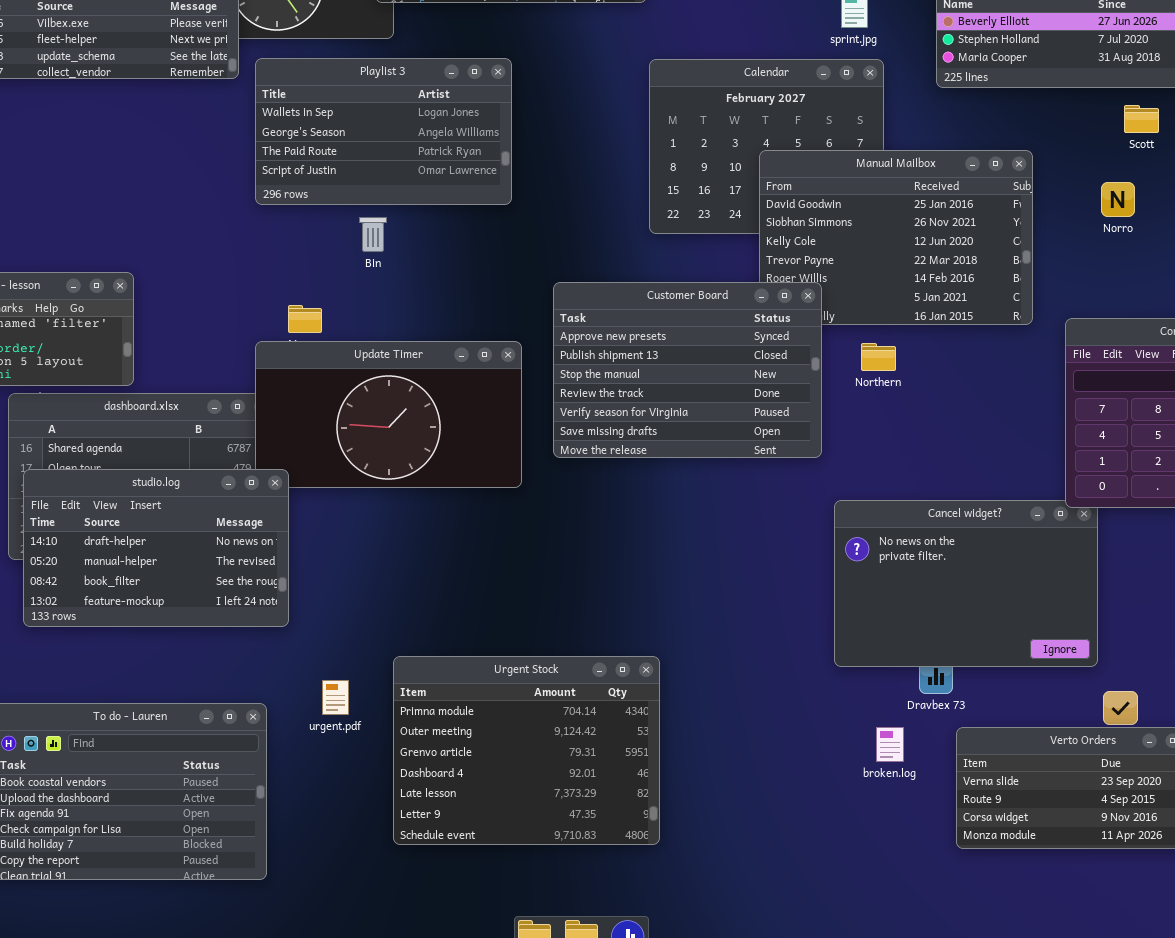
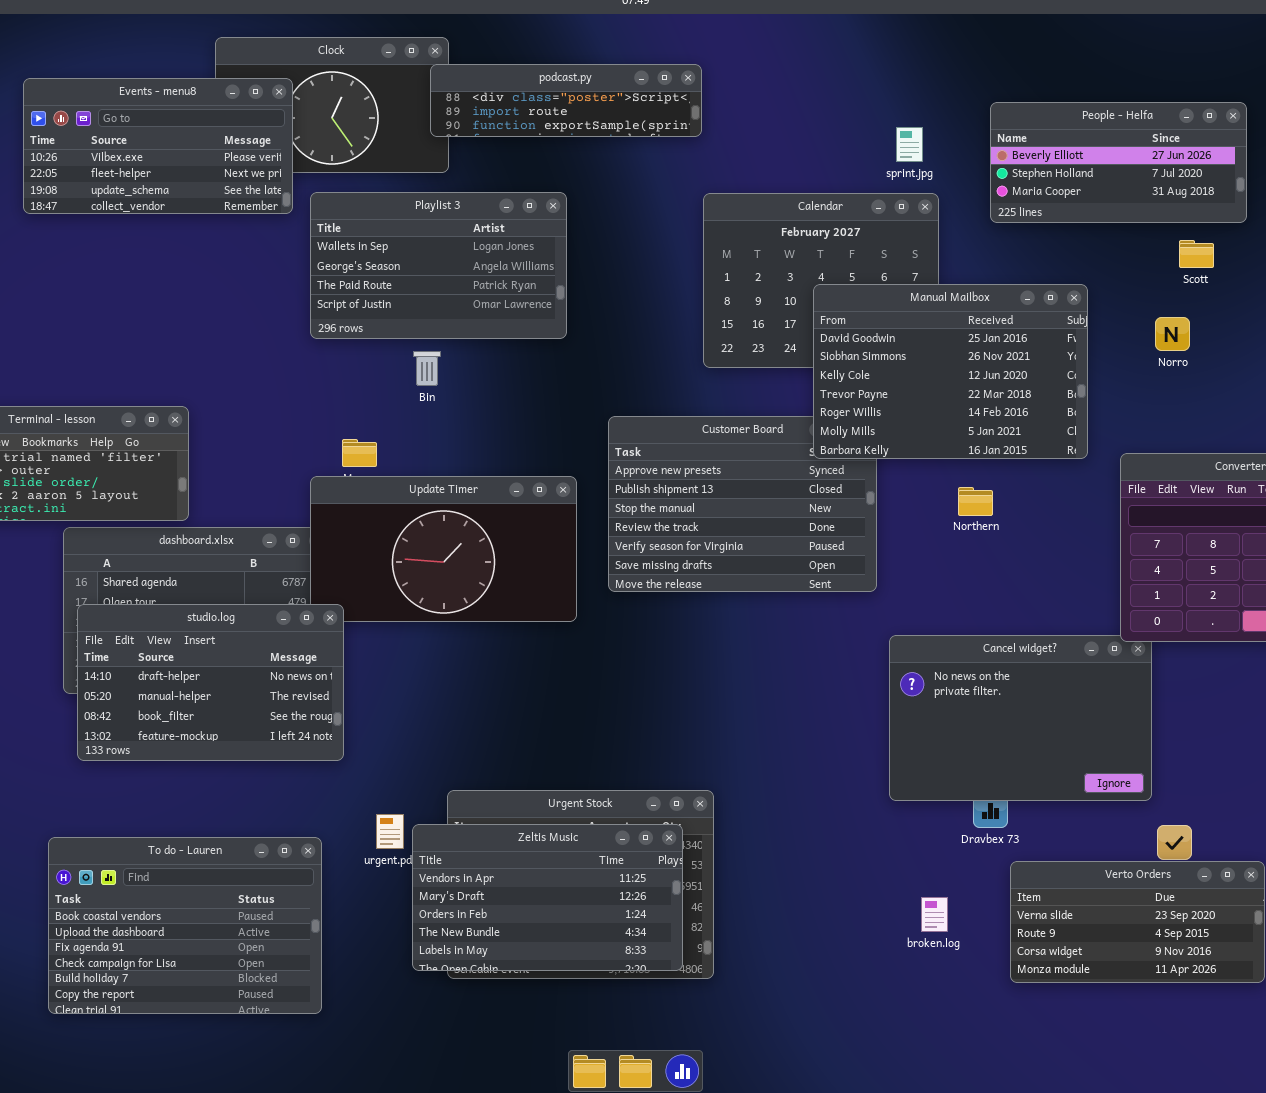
Manual Mailbox: [759,150,1033,325] -> [813,284,1088,459], raised
Northern: [861,343,896,371] -> [958,487,993,516], moved
Zeltis Music: none -> [412,824,683,971], opened
broken.log: [876,727,904,762] -> [921,897,948,932], moved

